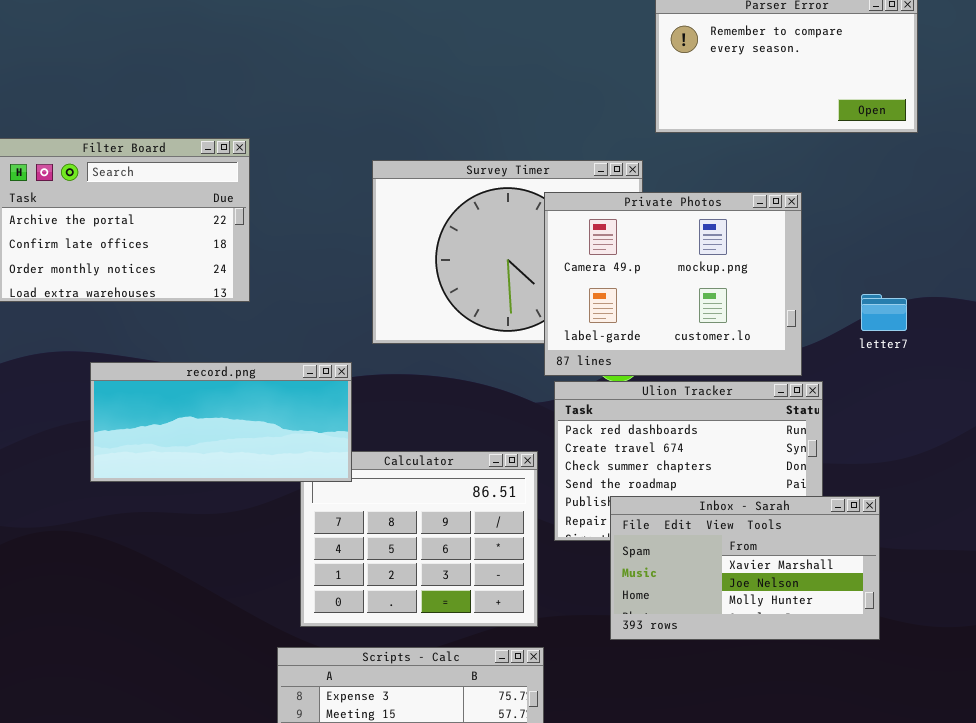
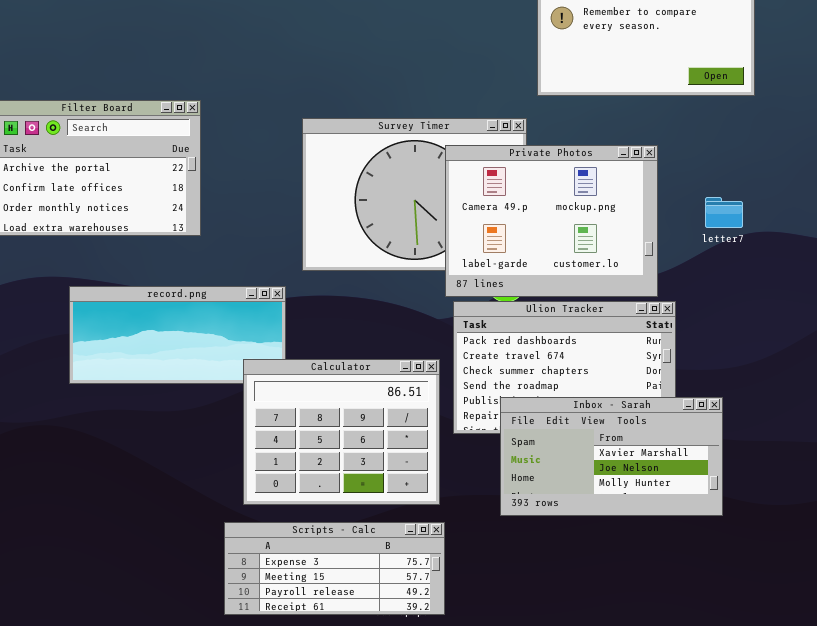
letter7: [861,294,907,331] -> [705,197,743,228], moved
Calculator: [300,451,538,627] -> [243,359,440,505], raised

